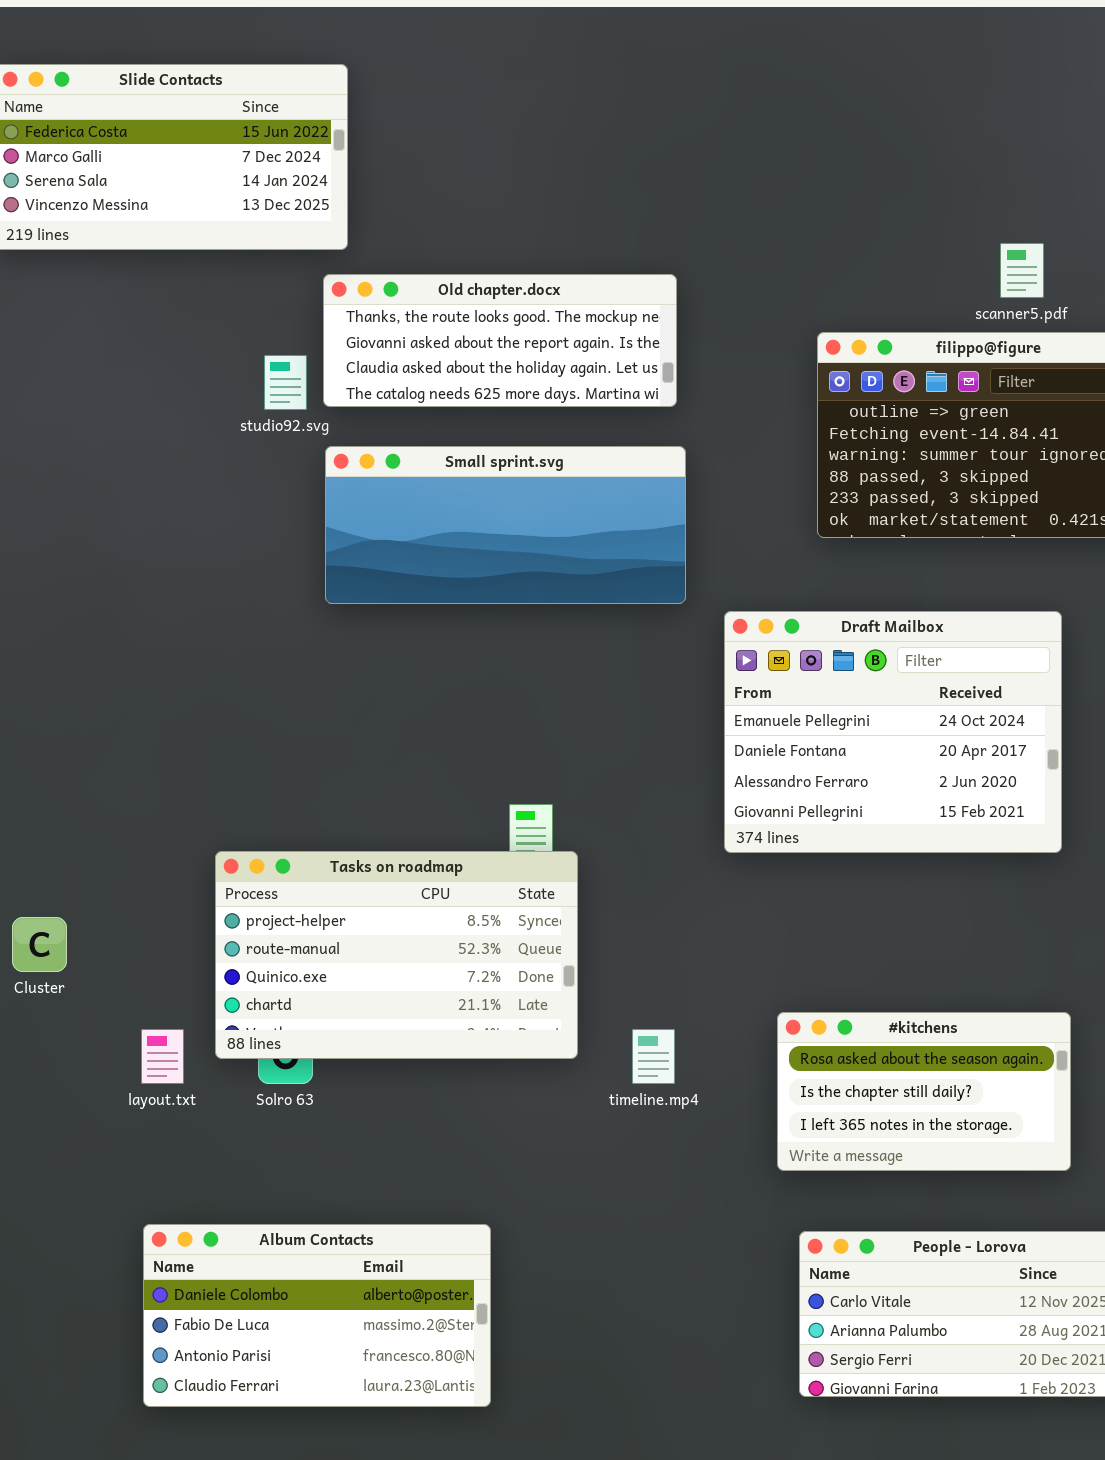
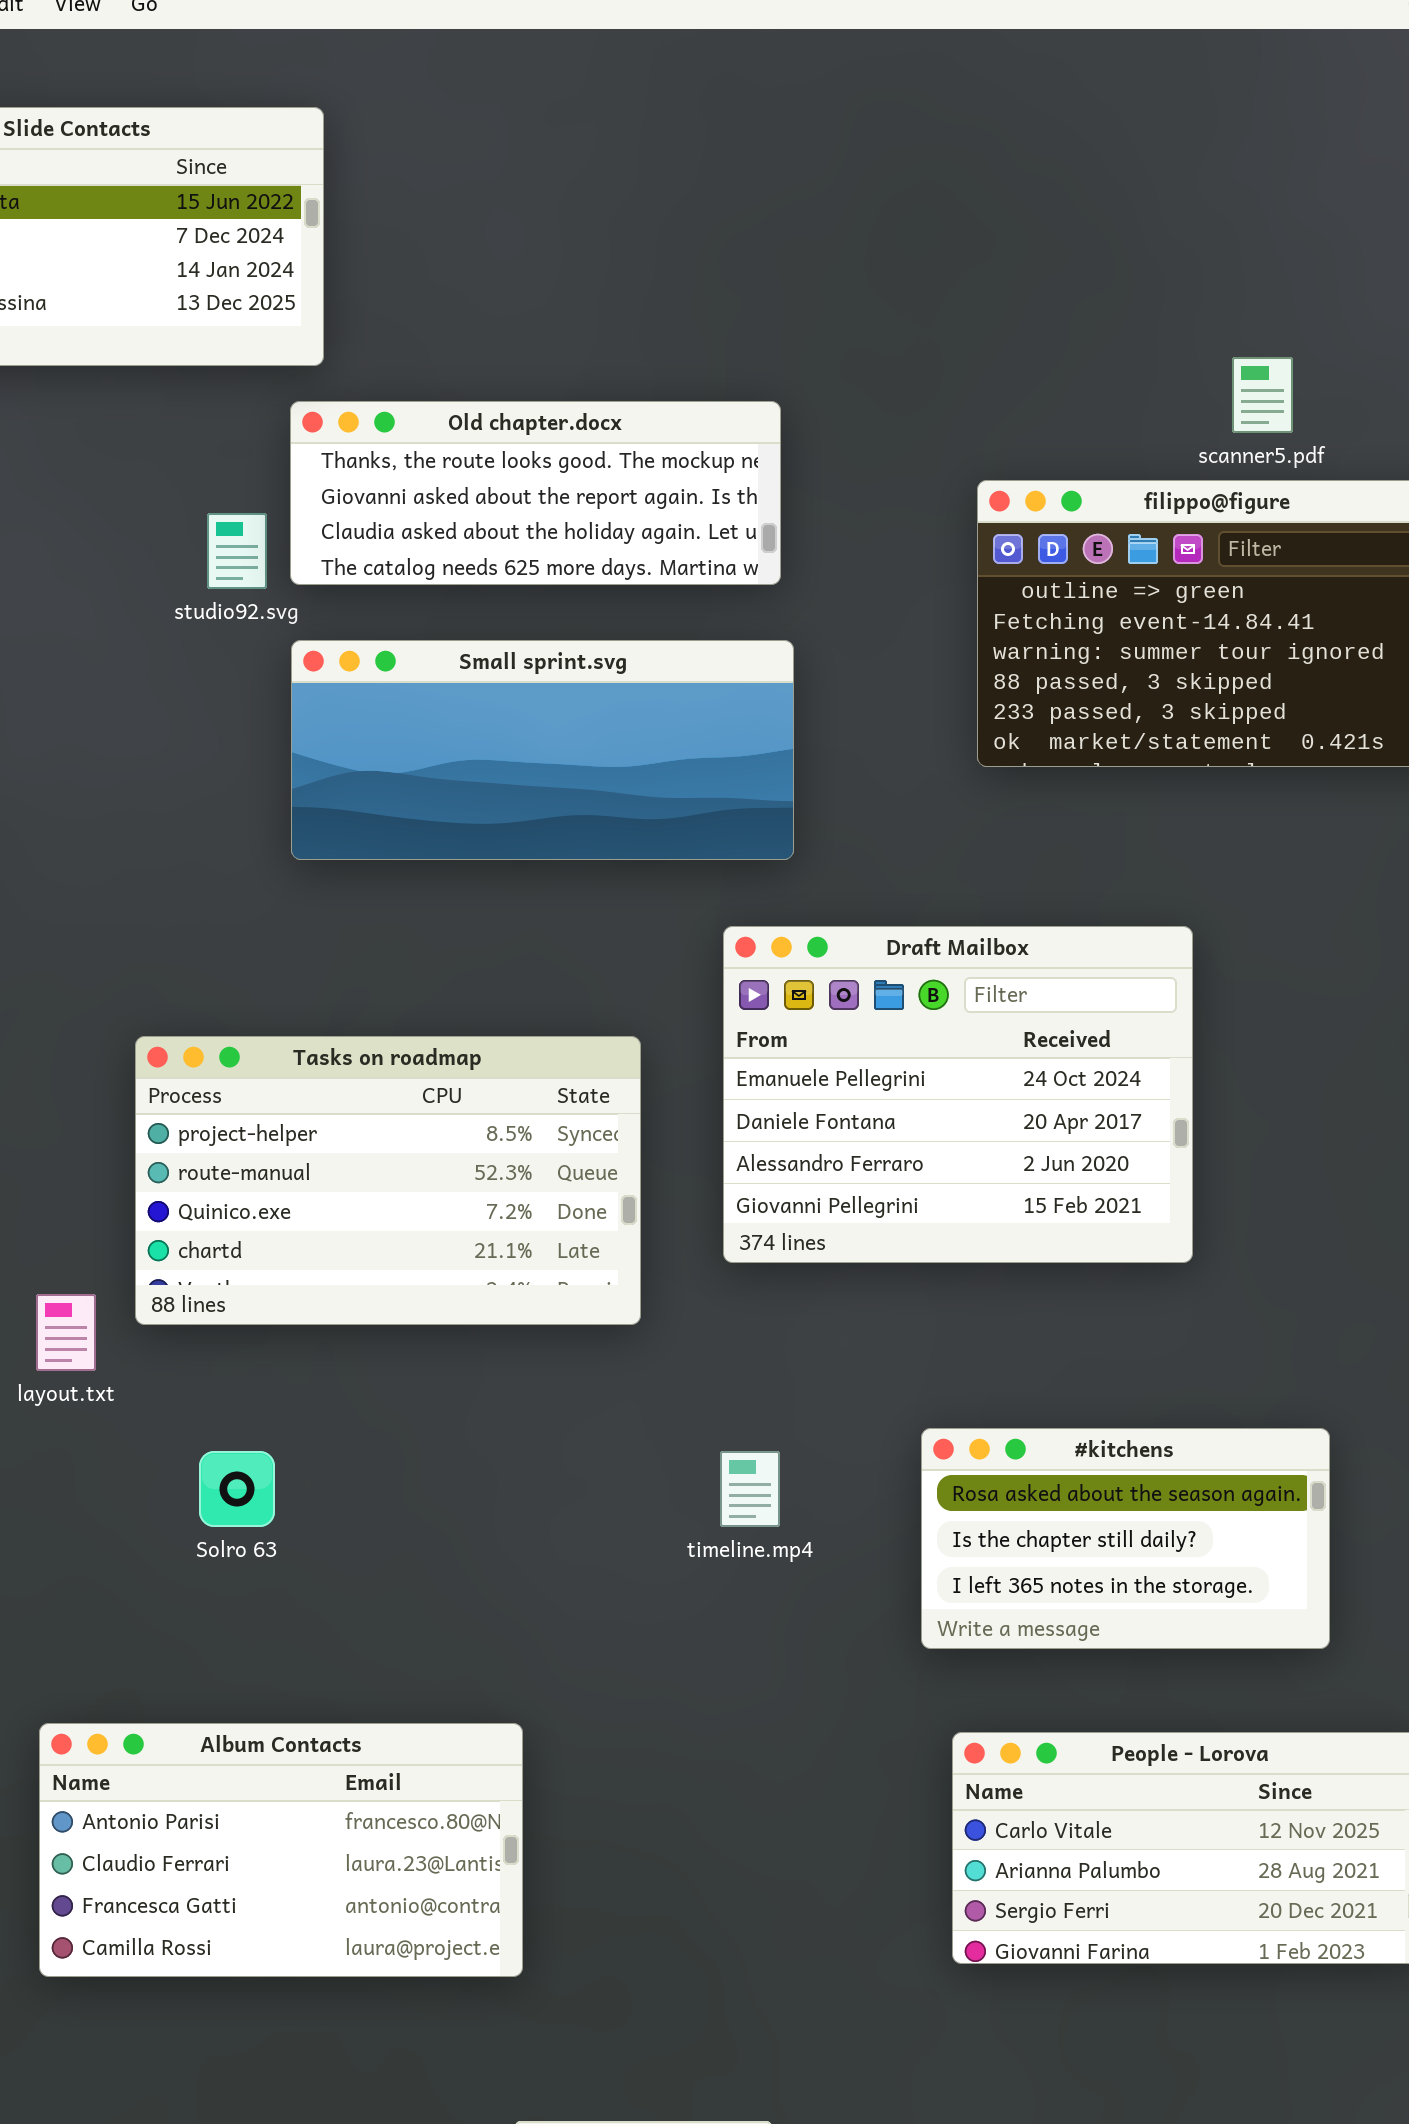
Draft Mailbox: [724,611,1062,853] -> [723,926,1193,1263], moved
Tasks on roadmap: [215,851,578,1059] -> [135,1036,641,1325], moved
layout.txt: [141,1029,184,1084] -> [36,1294,96,1371], moved
Album Contacts: [143,1224,491,1407] -> [39,1723,523,1977], scrolled down 2 rows

